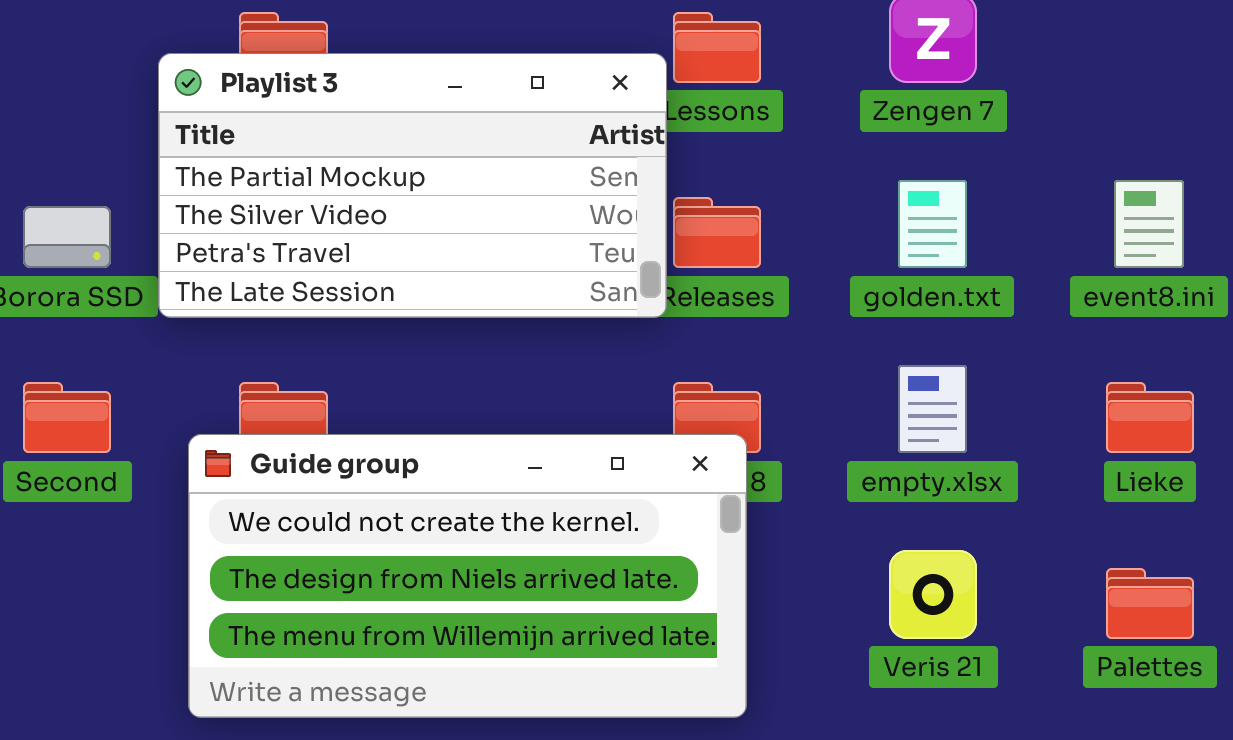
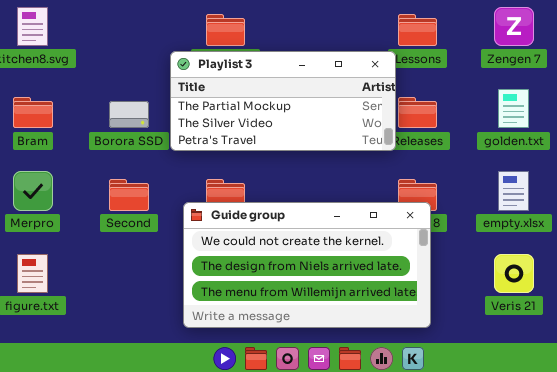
Playlist 3: [158,53,667,318] -> [170,51,396,151], resized

